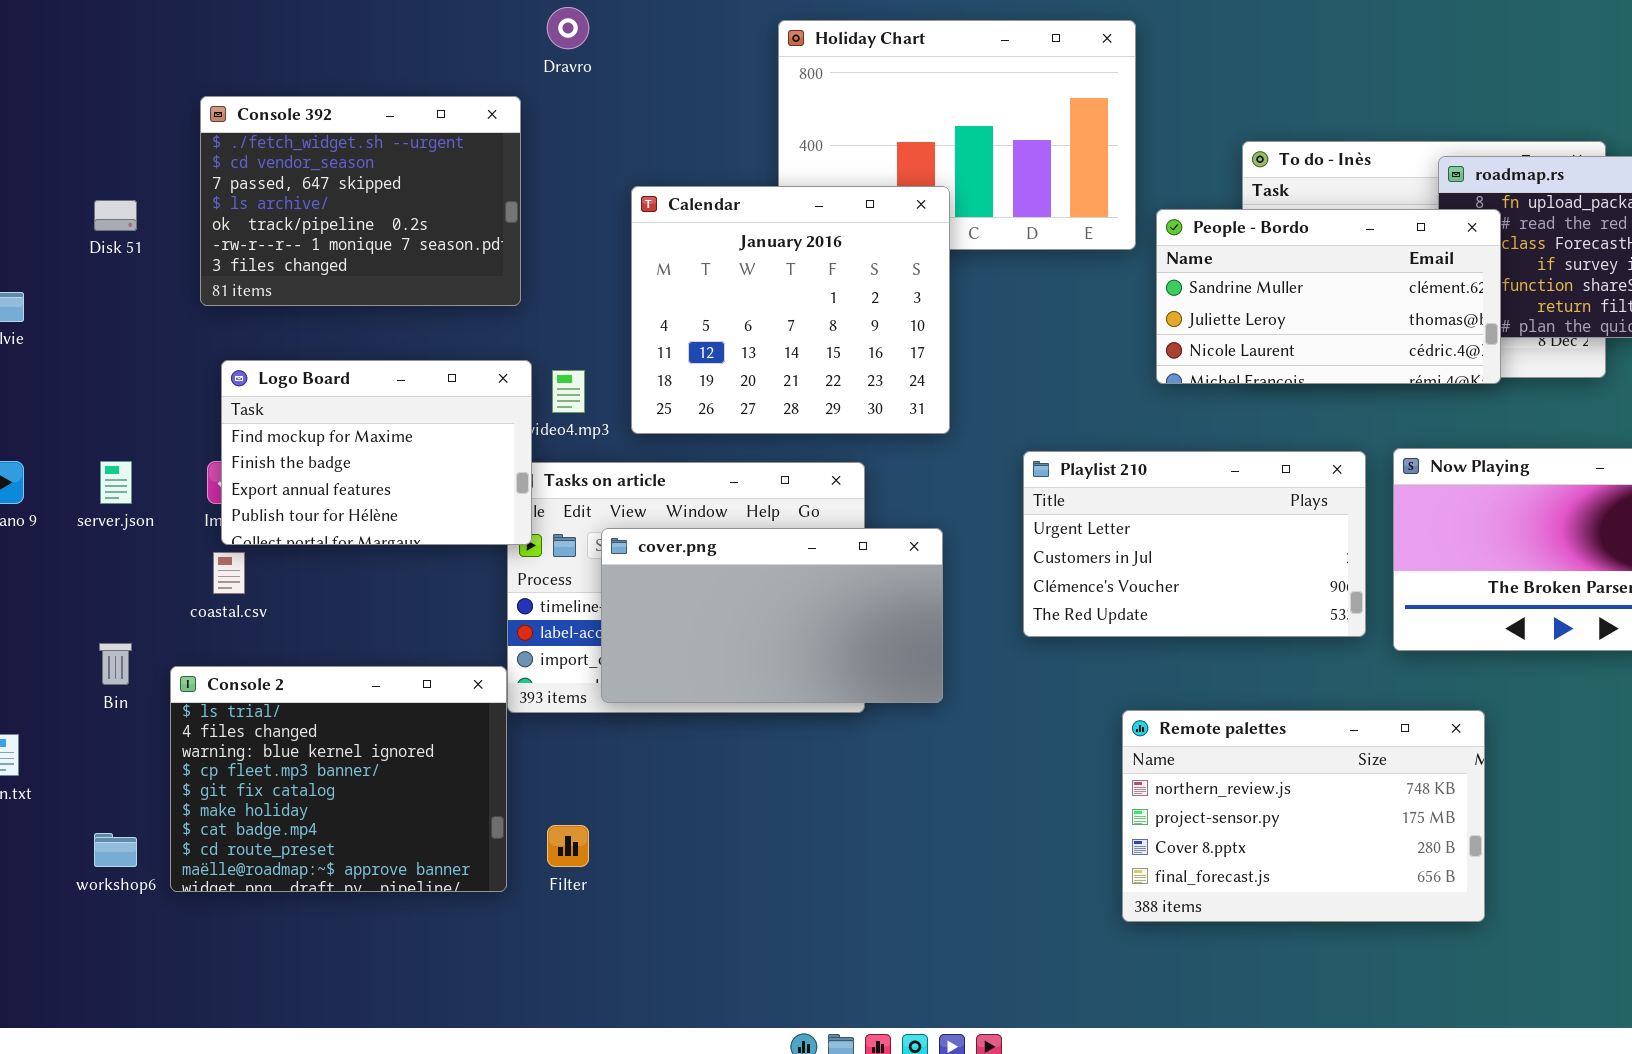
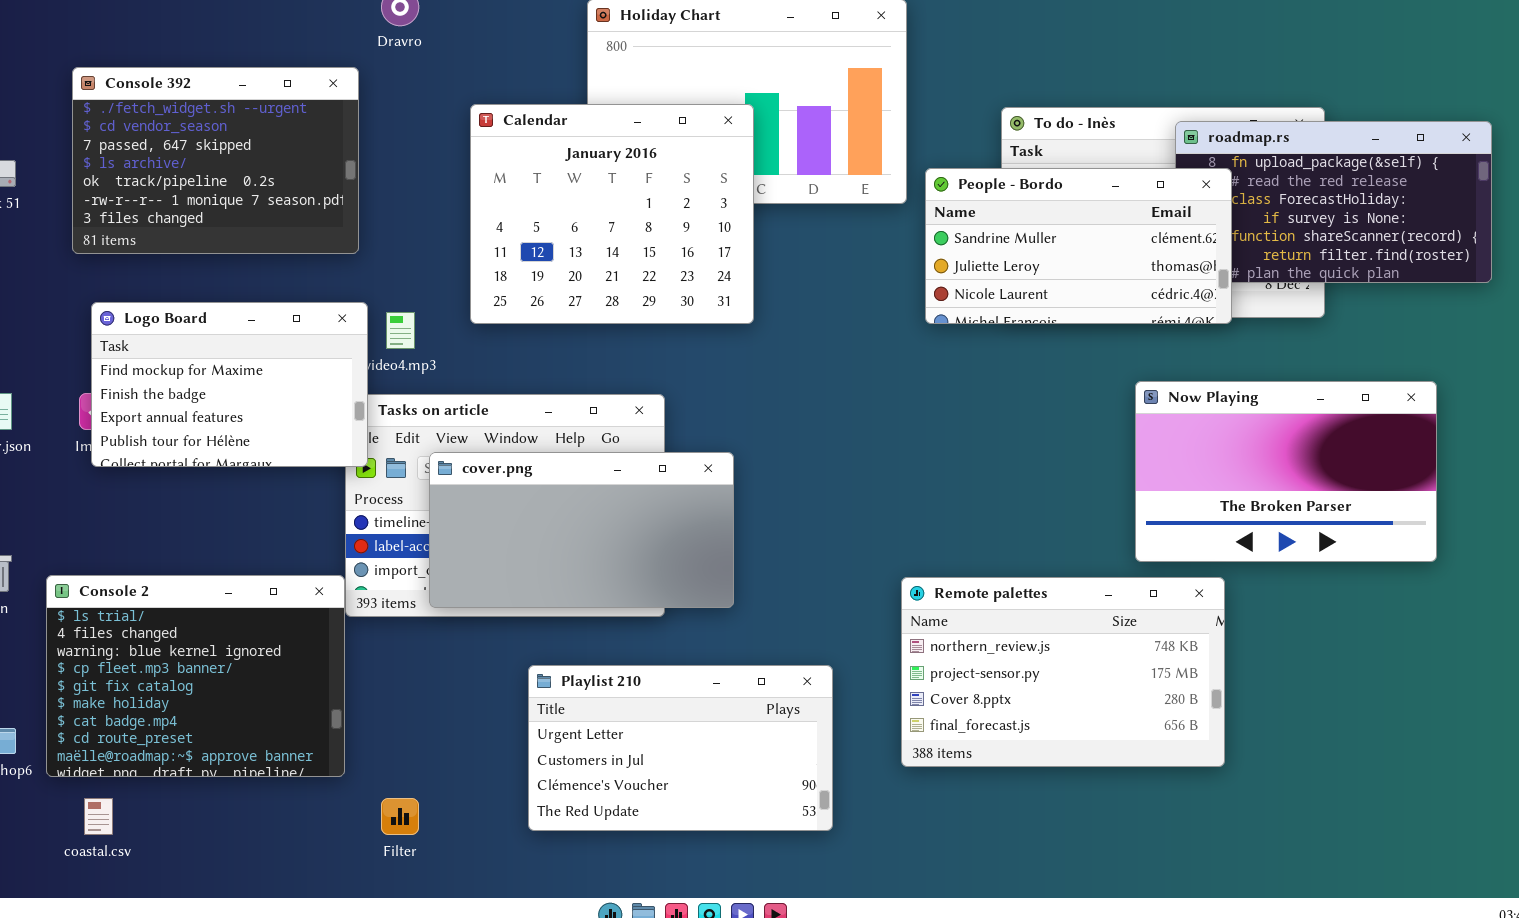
Calendar: [631,186,950,434] -> [470,104,754,324], moved
Playlist 210: [1023,451,1366,637] -> [528,665,833,831], moved
coastal.csv: [213,552,245,594] -> [84,798,113,835], moved
Remote palettes: [1122,710,1485,922] -> [901,577,1225,767], moved
Filter: [547,825,589,867] -> [381,798,419,835], moved

